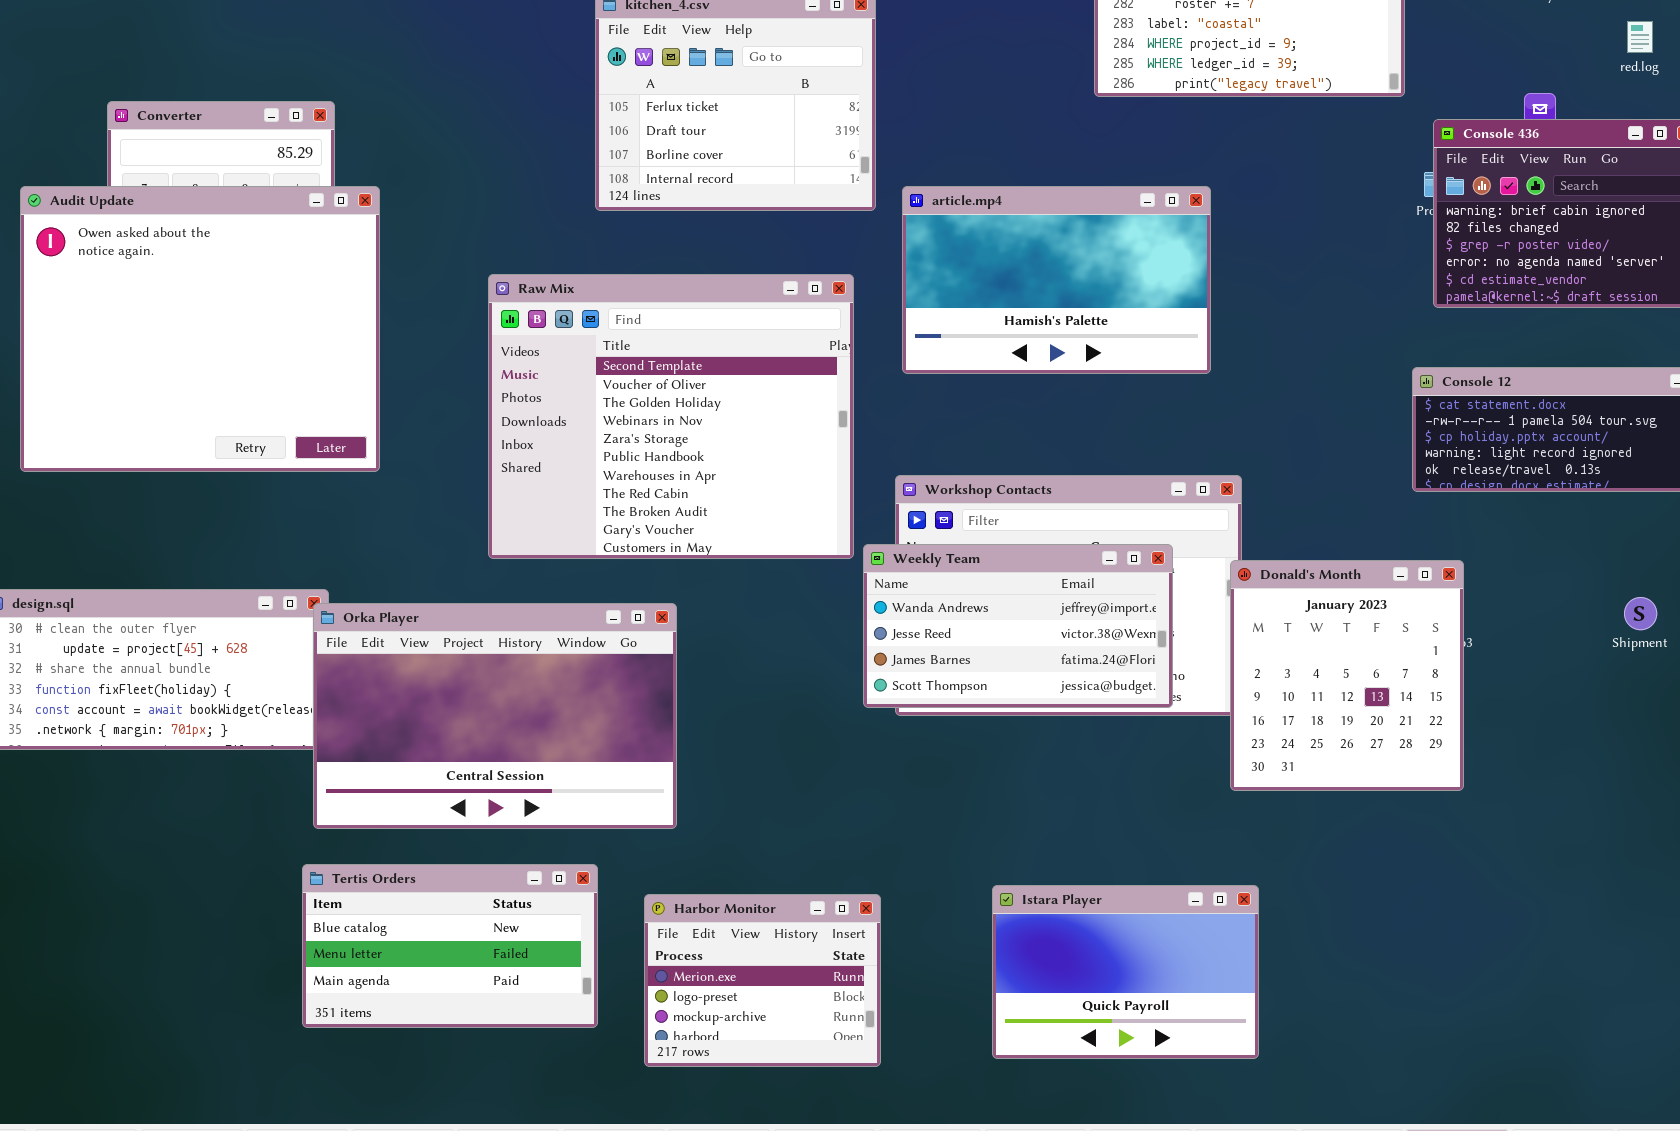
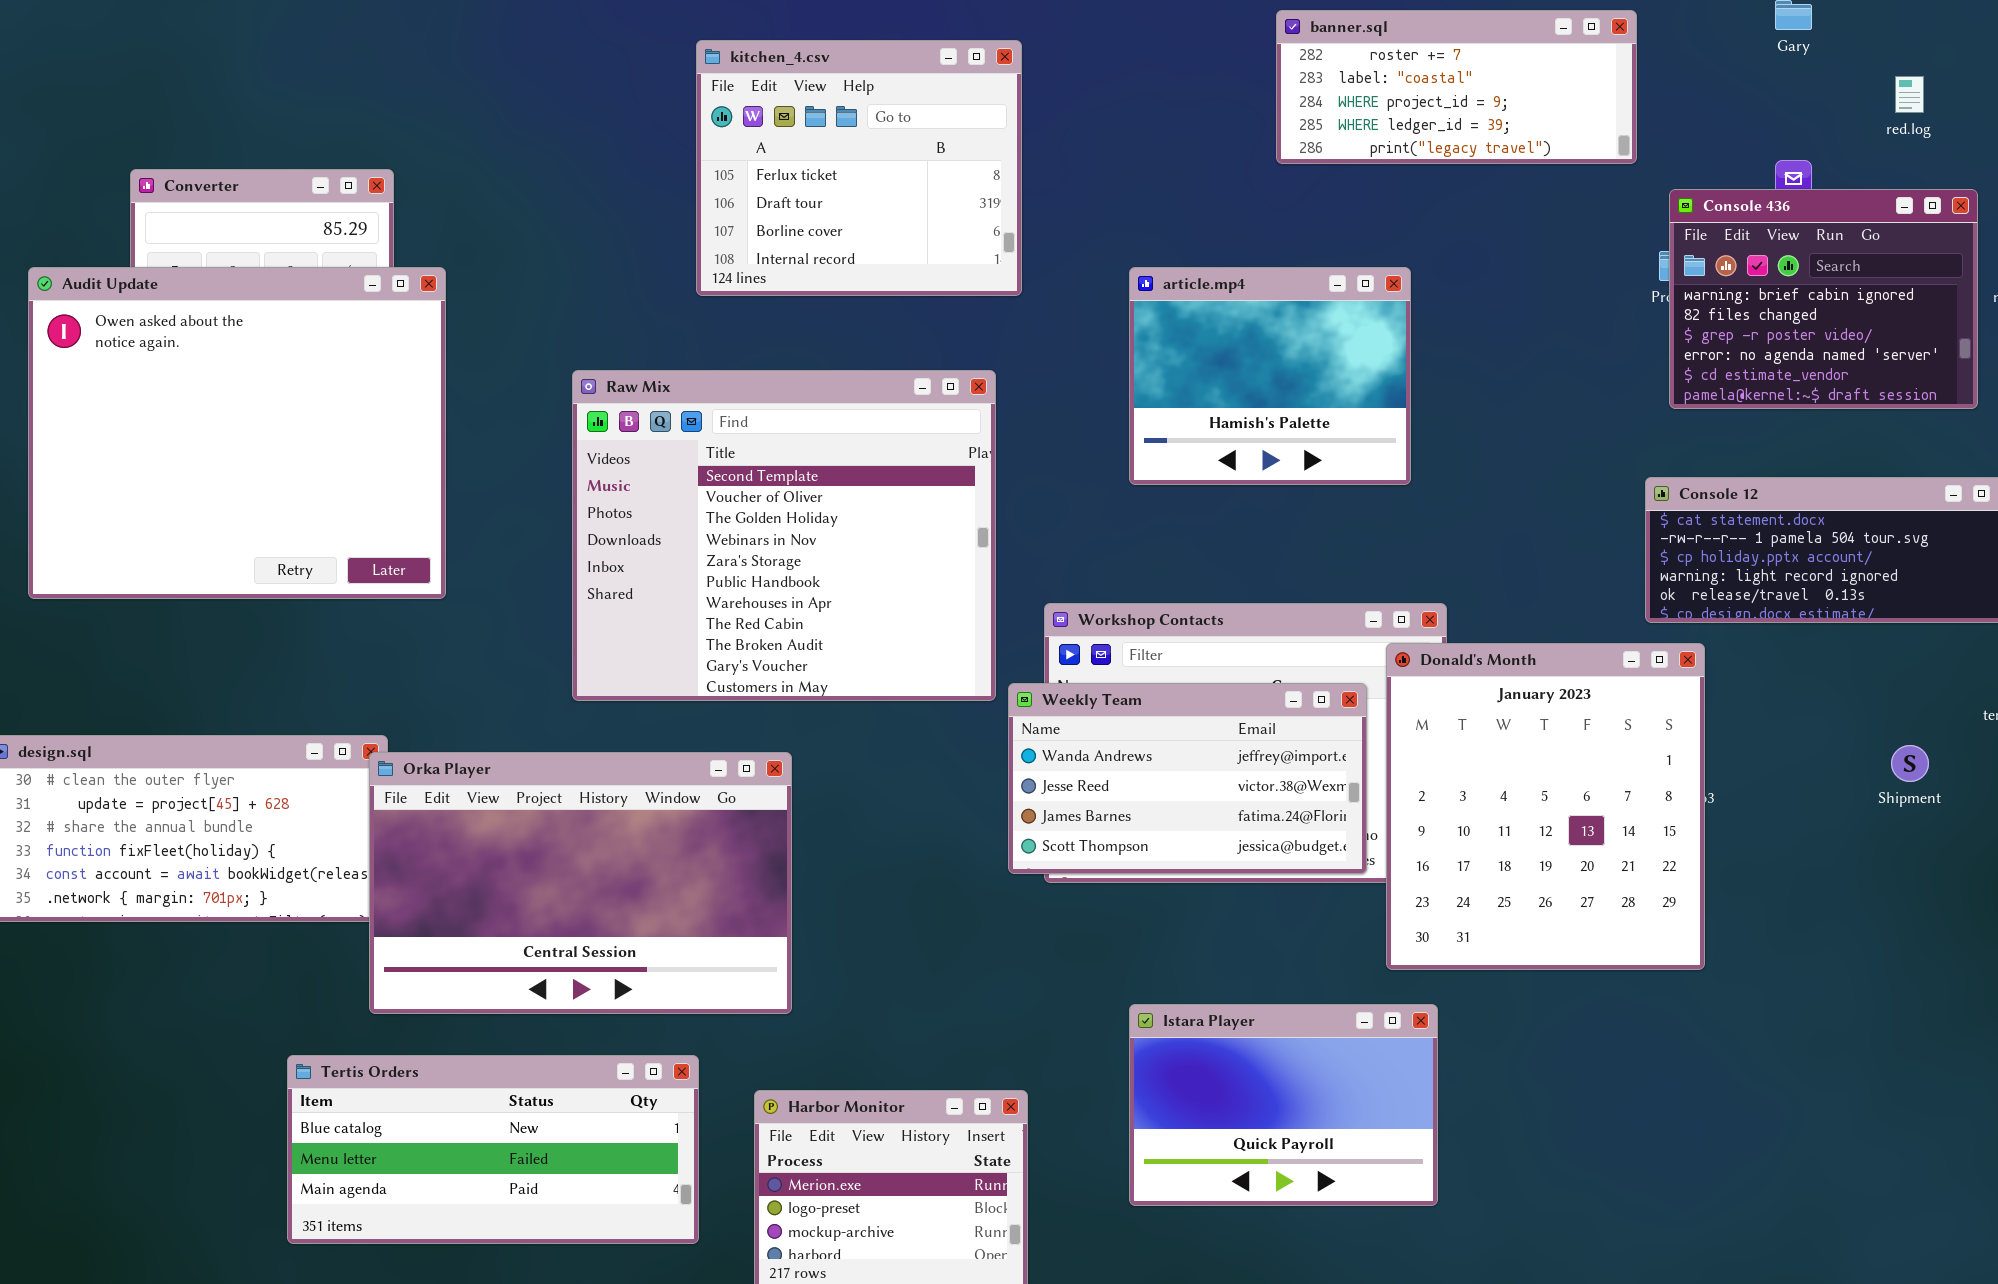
article.mp4: [902,186,1211,374] -> [1129,267,1411,485], resized
Donald's Month: [1230,560,1464,791] -> [1386,643,1705,970], resized
Tertis Orders: [302,864,598,1028] -> [287,1055,699,1244], resized
Istara Player: [992,885,1259,1059] -> [1129,1004,1438,1206], moved

